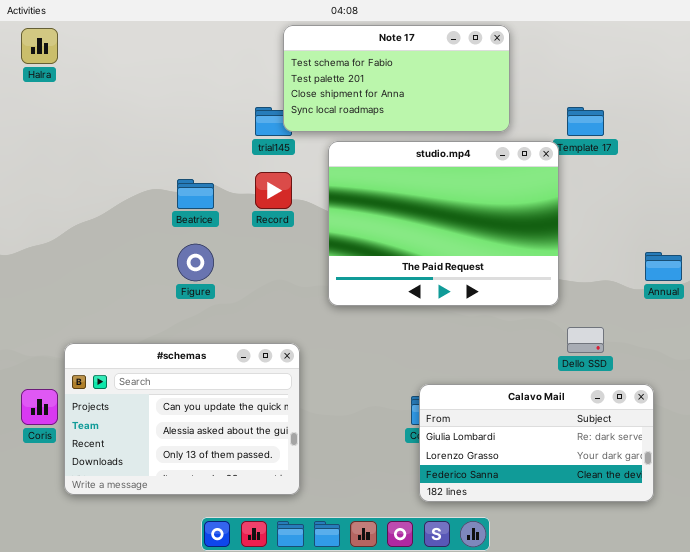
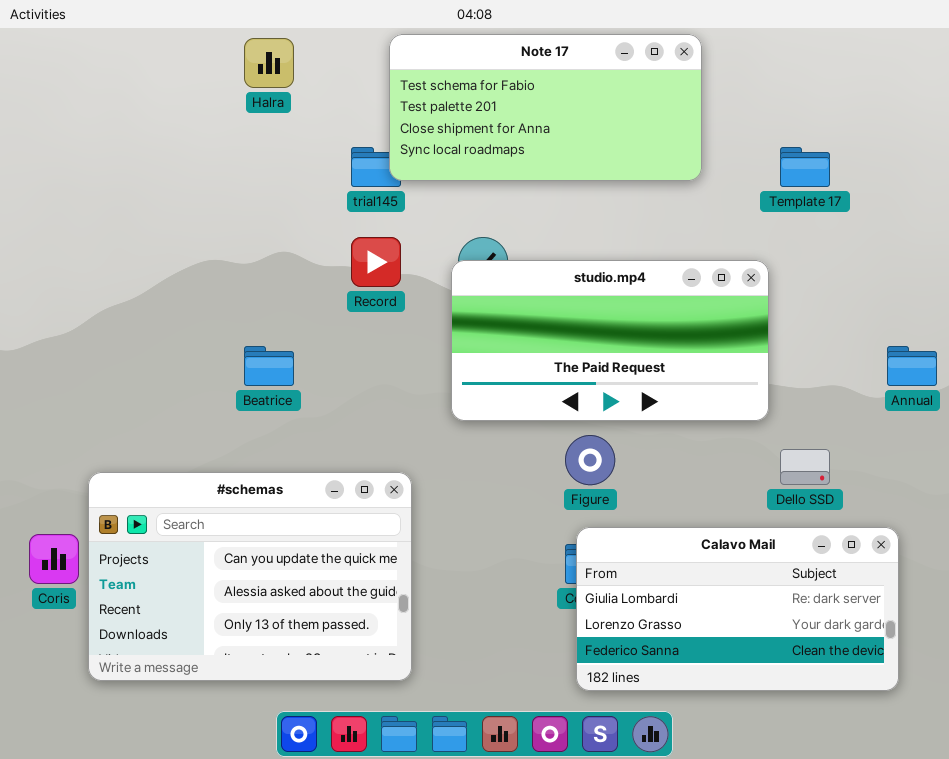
Halra: [21,28,58,64] -> [244,38,294,88], moved
studio.mp4: [328,141,559,306] -> [451,260,769,421], resized
Beatrice: [177,179,214,209] -> [244,346,294,386], moved
Figure: [177,244,214,281] -> [565,435,615,485], moved

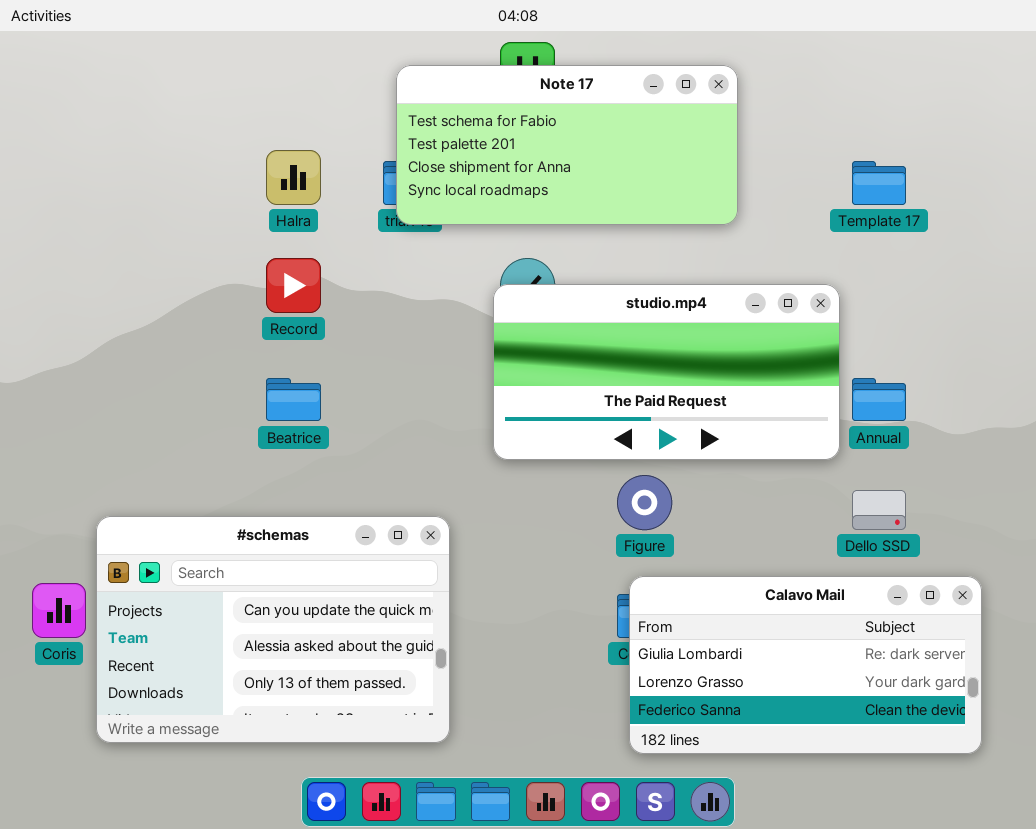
Note 17: [389,34,702,181] -> [396,65,738,225], moved
Halra: [244,38,294,88] -> [266,150,321,205], moved
Record: [351,237,401,287] -> [266,258,321,313], moved
Annual: [887,346,937,386] -> [852,378,906,421], moved

